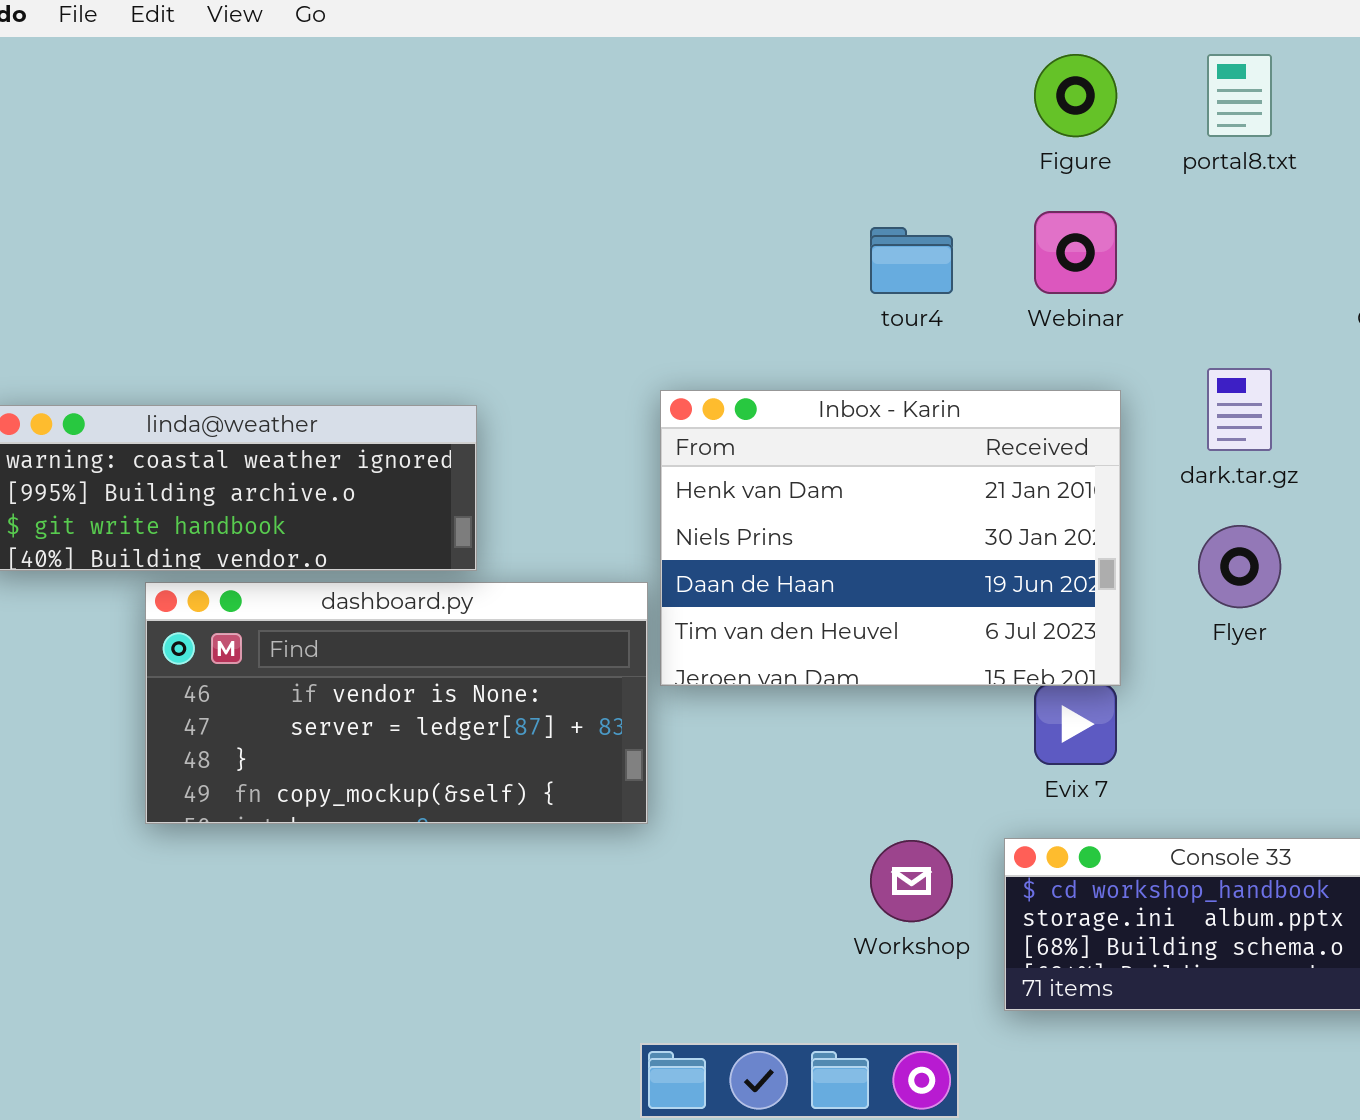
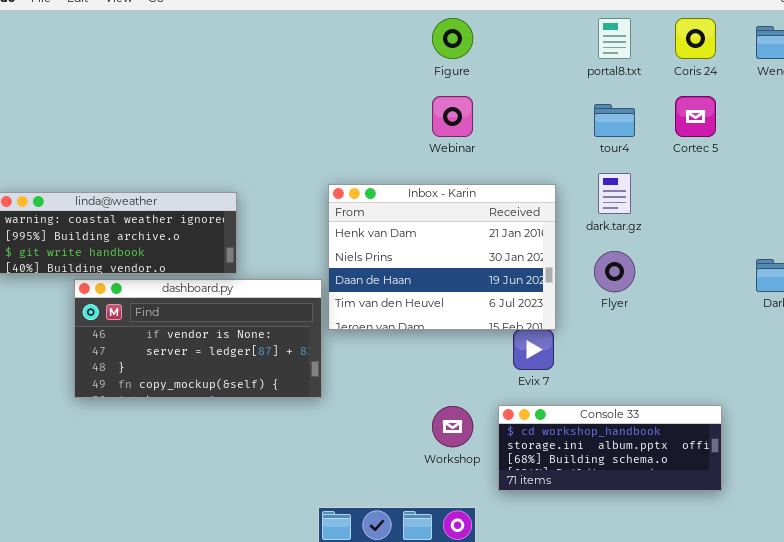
Figure: [1034,54,1117,137] -> [432,18,473,59], moved
Webinar: [1034,211,1117,294] -> [432,96,473,137], moved
tour4: [870,227,953,294] -> [594,104,635,137], moved

